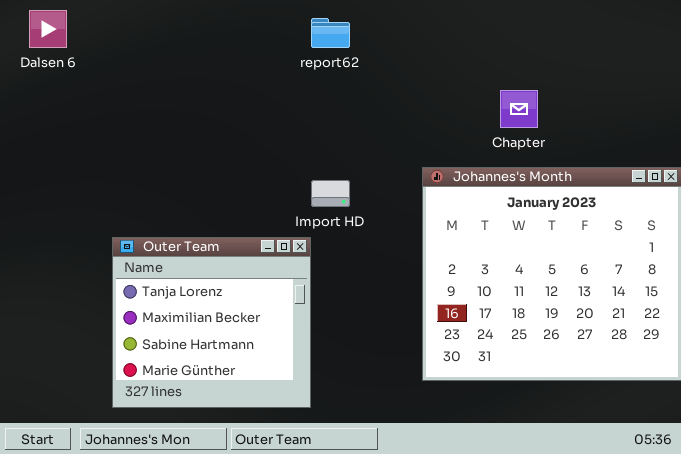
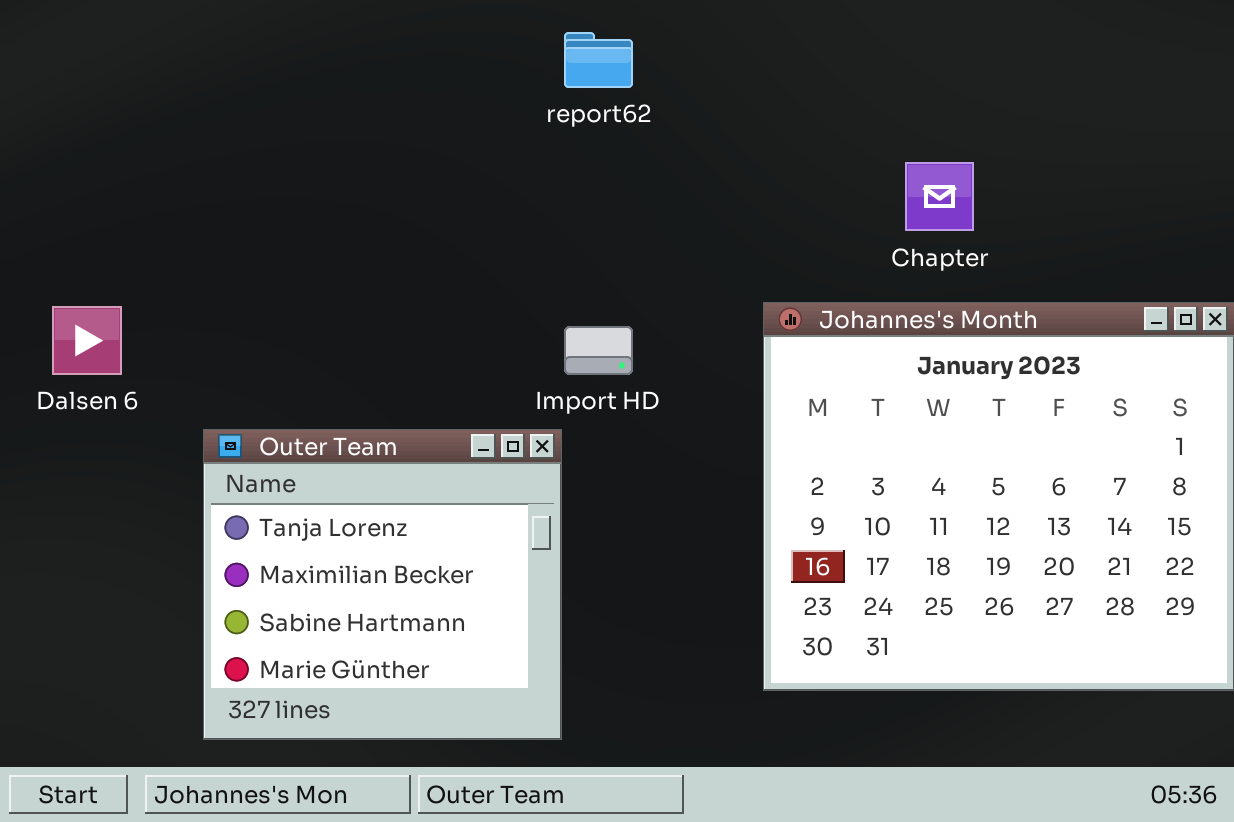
Dalsen 6: [29,10,67,48] -> [52,306,122,375], moved

